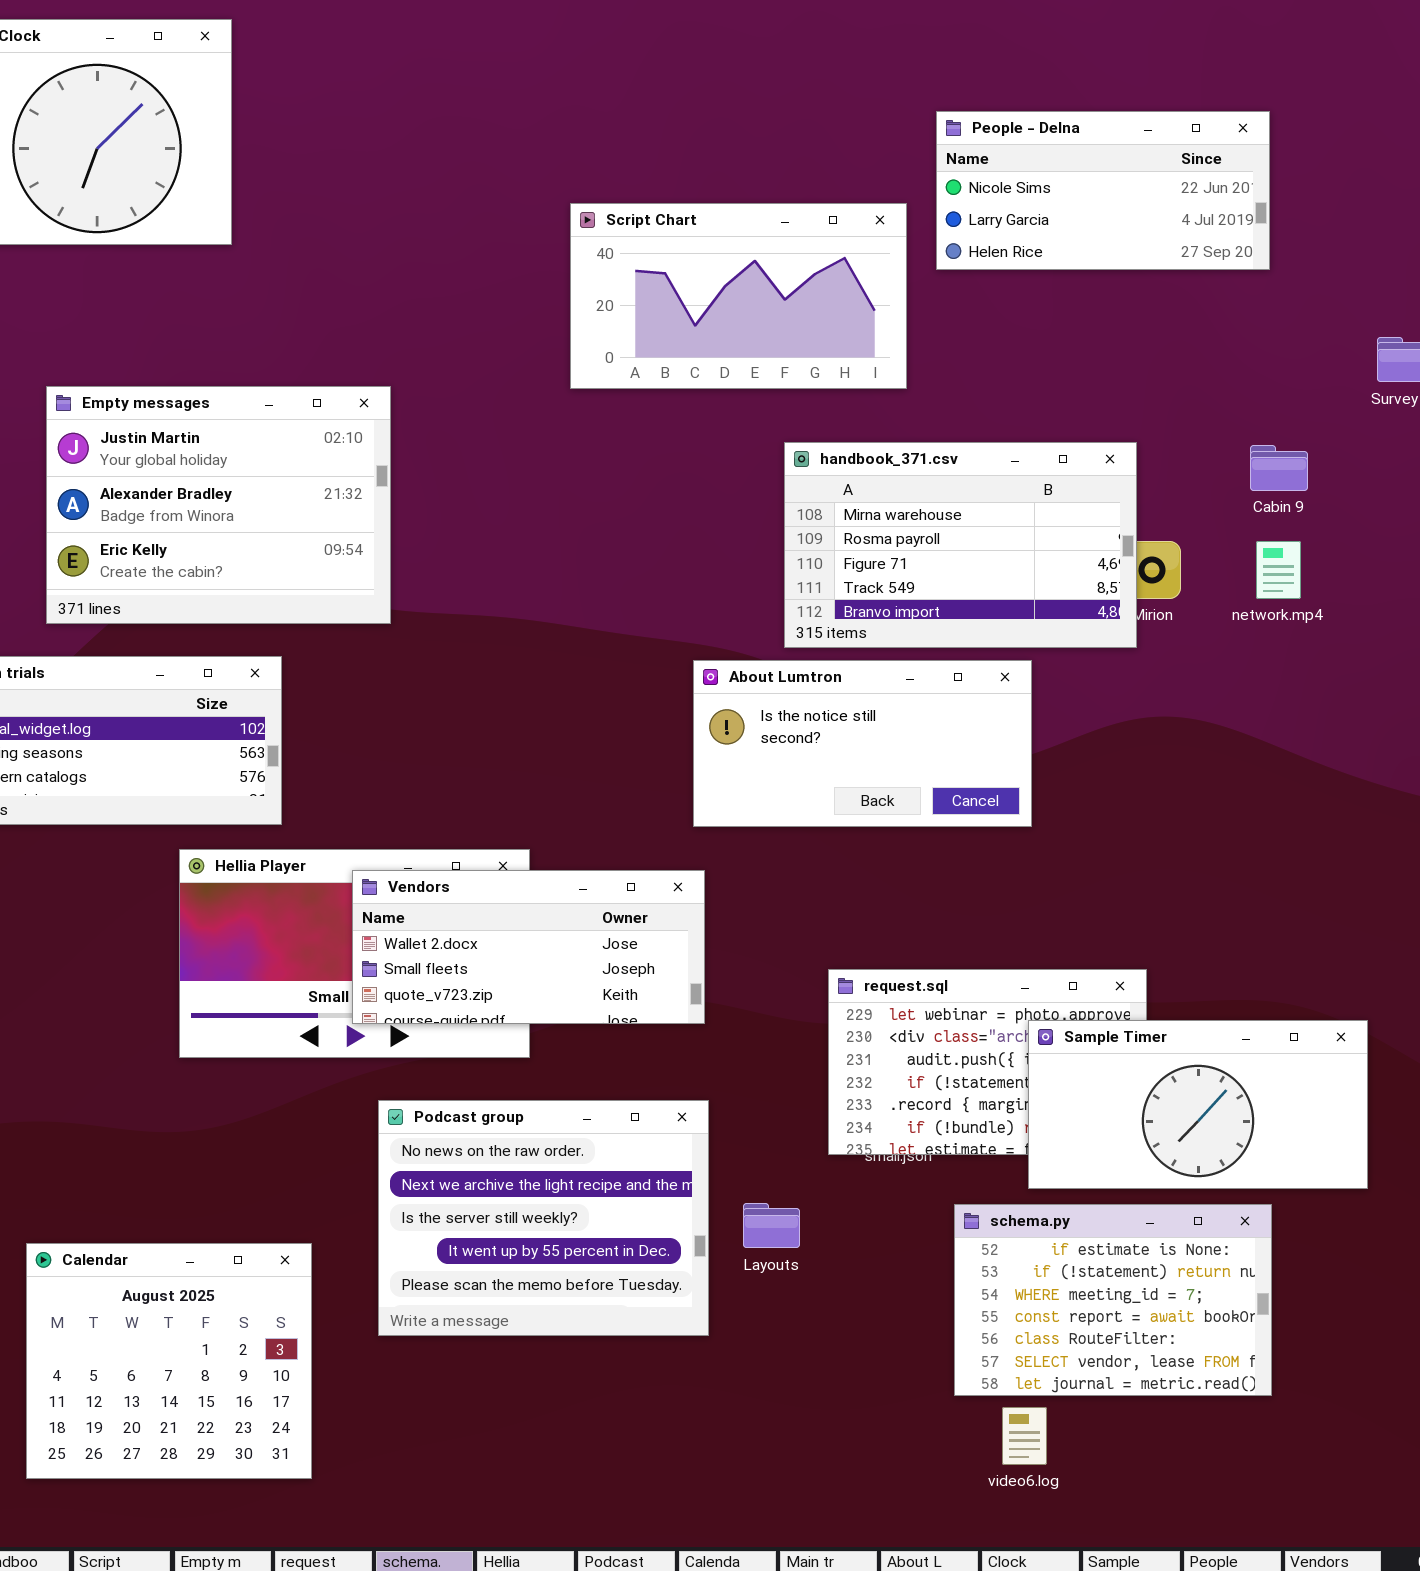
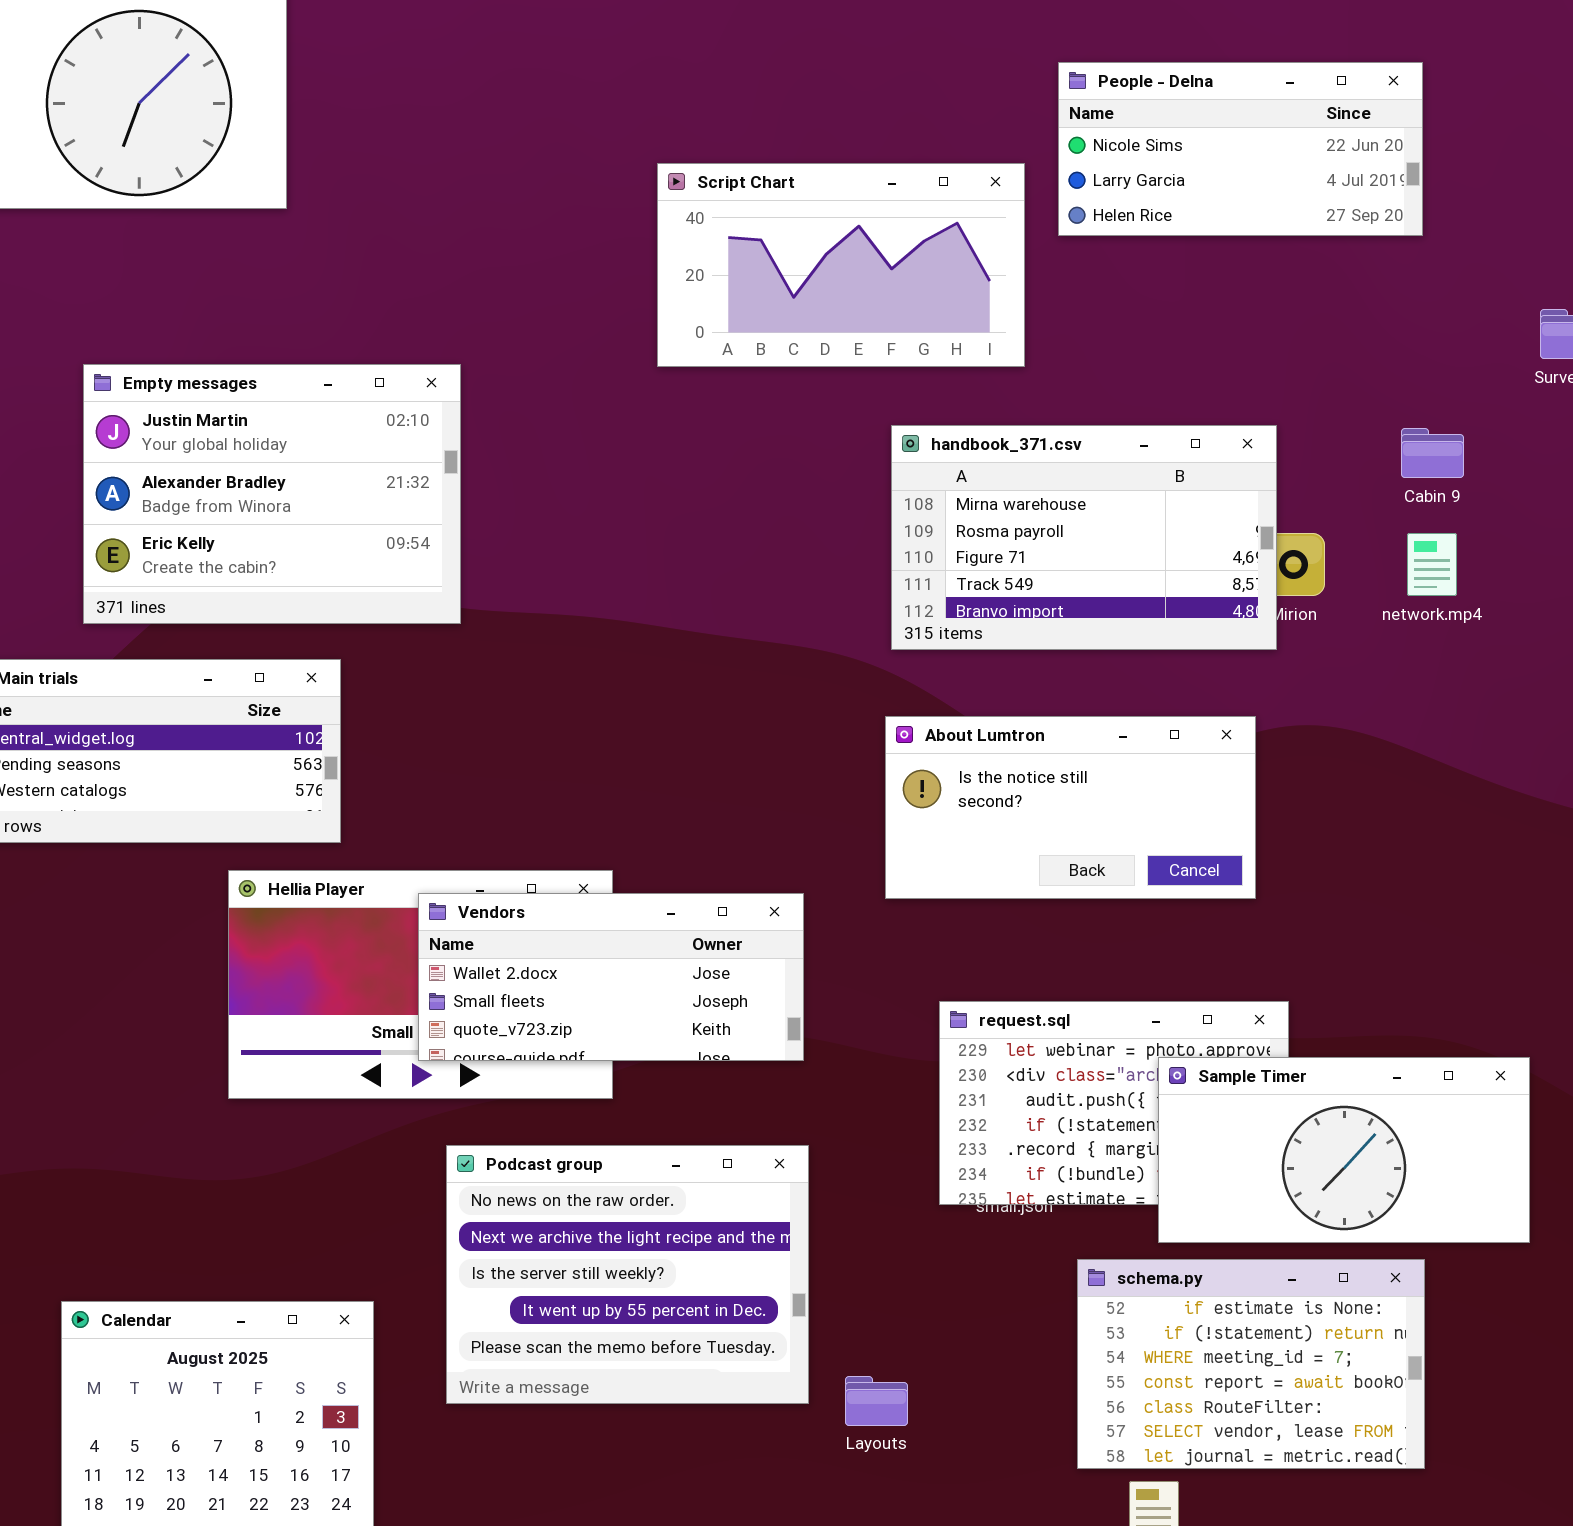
About Lumtron: [693,660,1032,827] -> [885,716,1256,899], moved
Layouts: [743,1203,800,1248] -> [845,1376,908,1426], moved

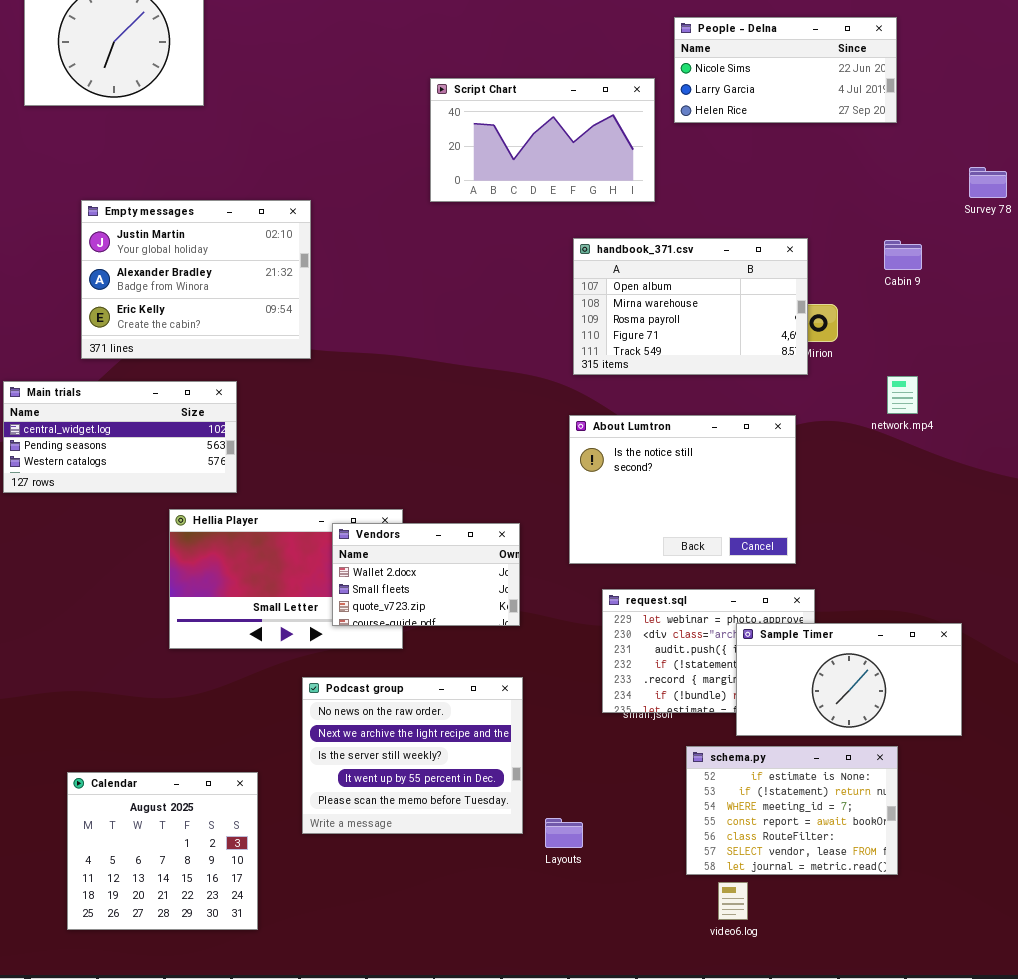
handbook_371.csv: [891,425,1277,650] -> [573,238,808,375], scrolled up 1 row
network.mp4: [1407,533,1457,596] -> [887,376,918,414], moved
About Lumtron: [885,716,1256,899] -> [569,415,796,564], resized
Vendors: [418,893,804,1061] -> [332,523,520,626], resized

